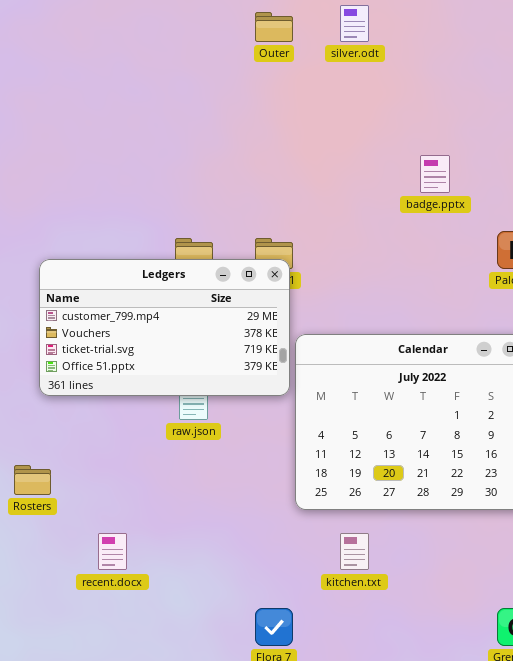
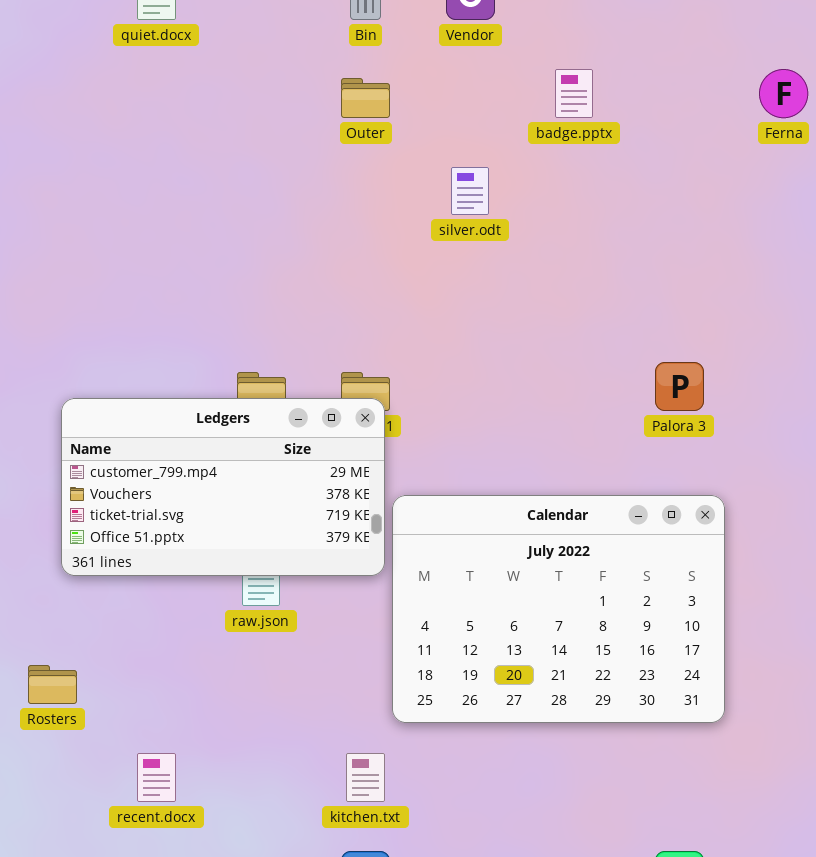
silver.odt: [340,5,369,42] -> [451,167,489,215], moved
badge.pptx: [420,155,450,193] -> [555,69,593,118], moved
kitchen.txt: [340,533,369,570] -> [346,753,385,802], moved

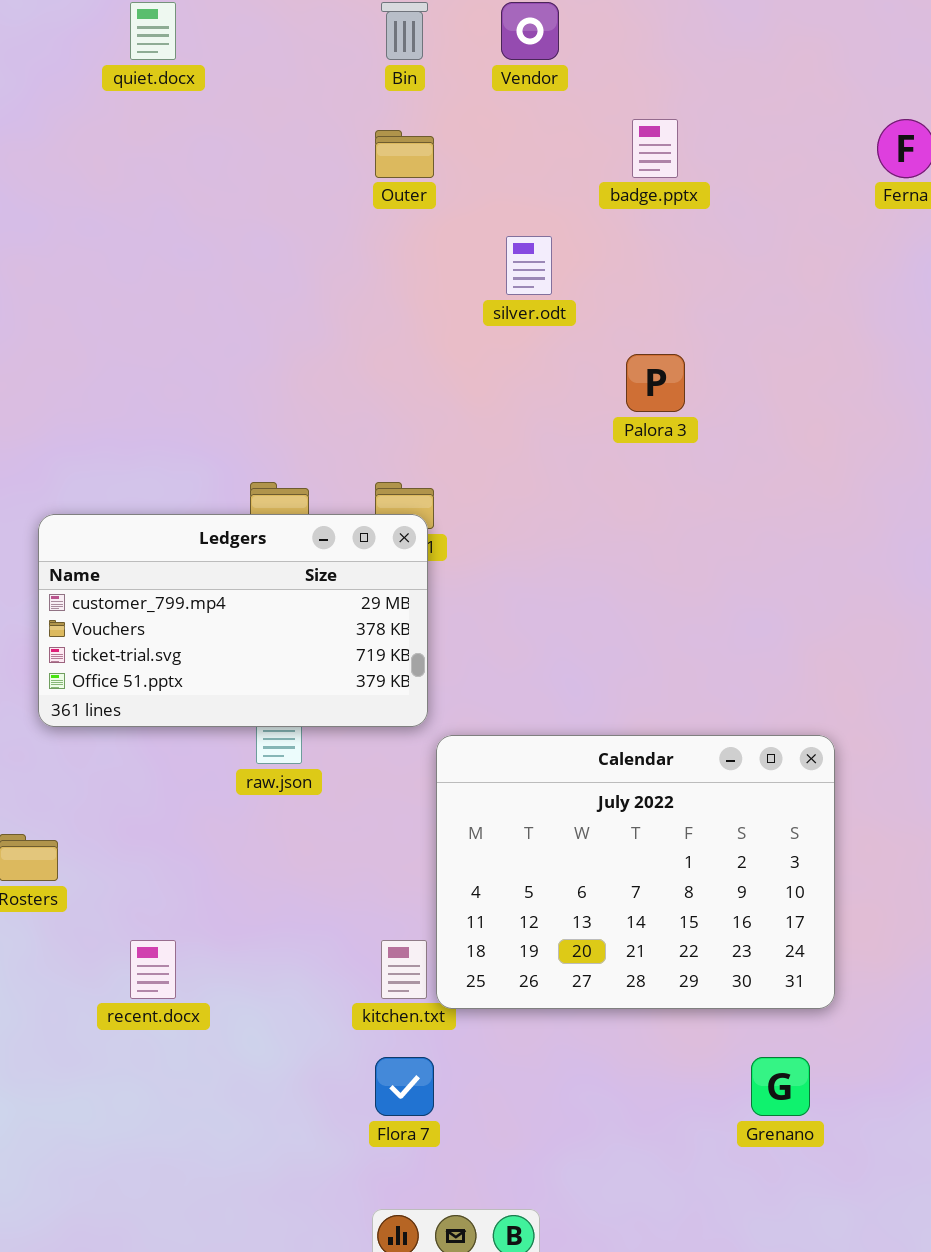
Palora 3: [655,362,704,411] -> [626,354,685,412], moved
Calendar: [392,495,725,723] -> [436,735,835,1009], moved

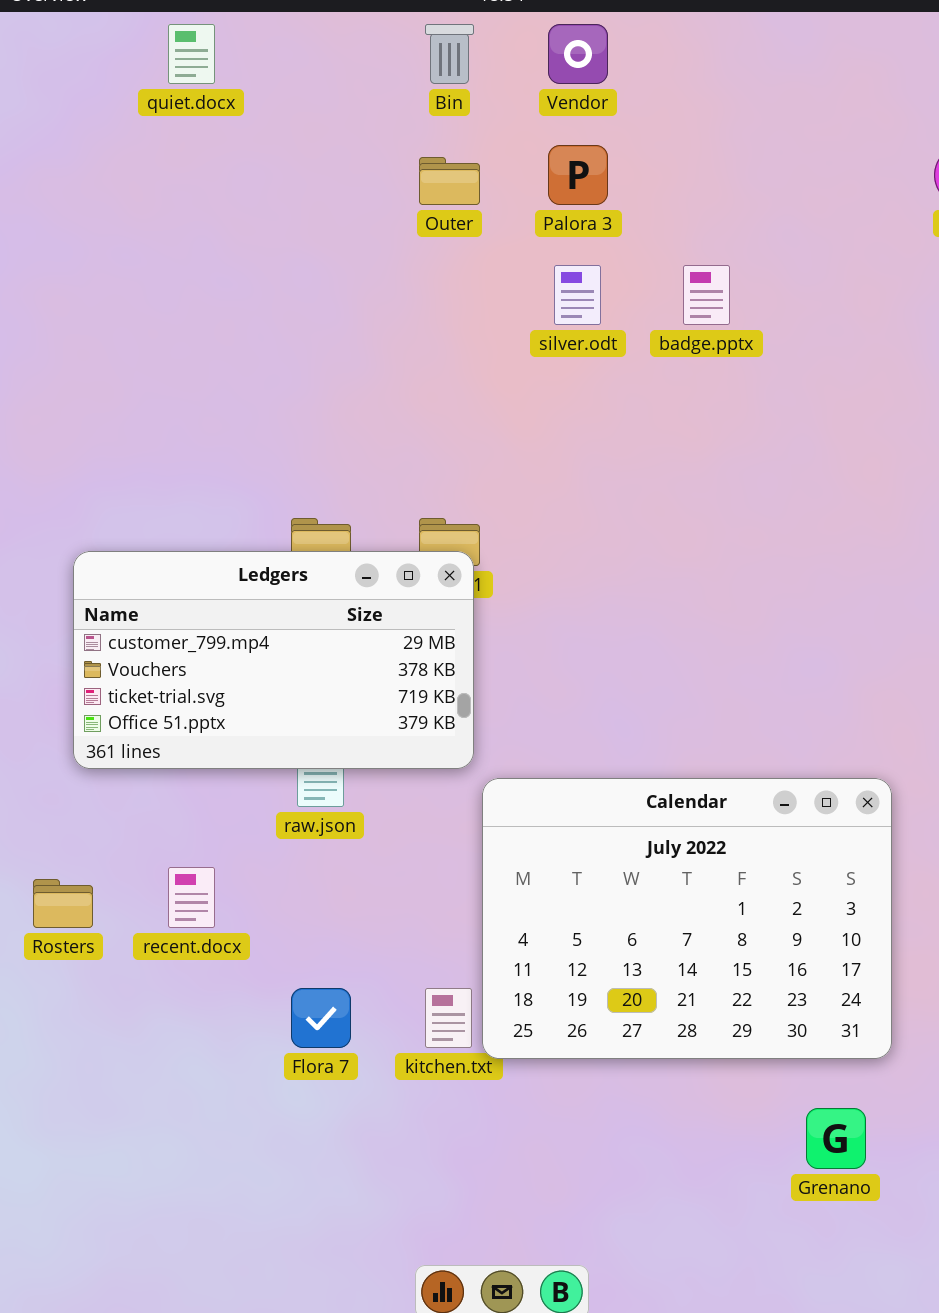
badge.pptx: [632,119,678,178] -> [683,265,730,325], moved
Palora 3: [626,354,685,412] -> [548,145,608,205], moved
recent.docx: [130,940,176,999] -> [168,867,215,928], moved
Flora 7: [375,1057,434,1116] -> [291,988,351,1048], moved

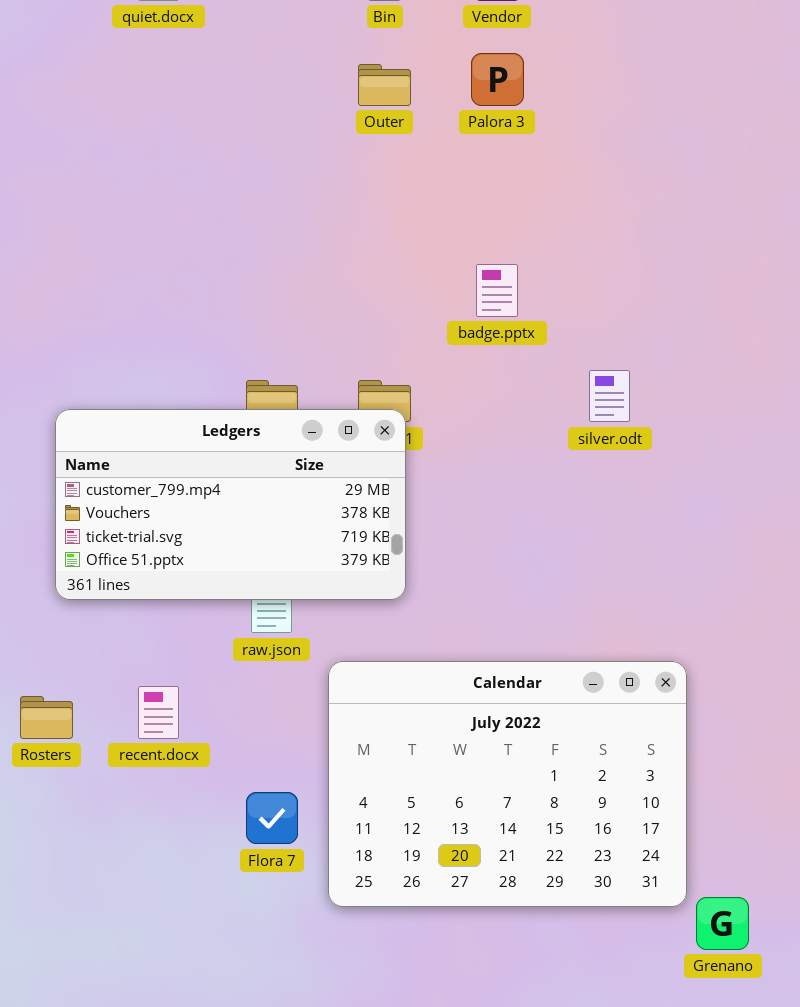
silver.odt: [554,265,601,325] -> [589,370,630,422], moved
badge.pptx: [683,265,730,325] -> [476,264,518,317], moved
Calendar: [482,778,892,1059] -> [328,661,687,907], moved

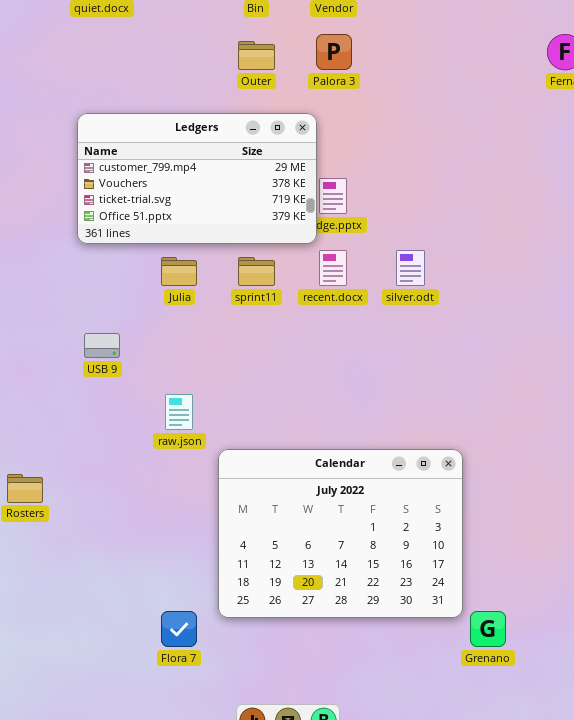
Ledgers: [55,409,406,600] -> [77,113,317,244], moved
recent.docx: [138,686,179,739] -> [319,250,347,286], moved
Flora 7: [246,792,298,844] -> [161,611,197,647], moved

